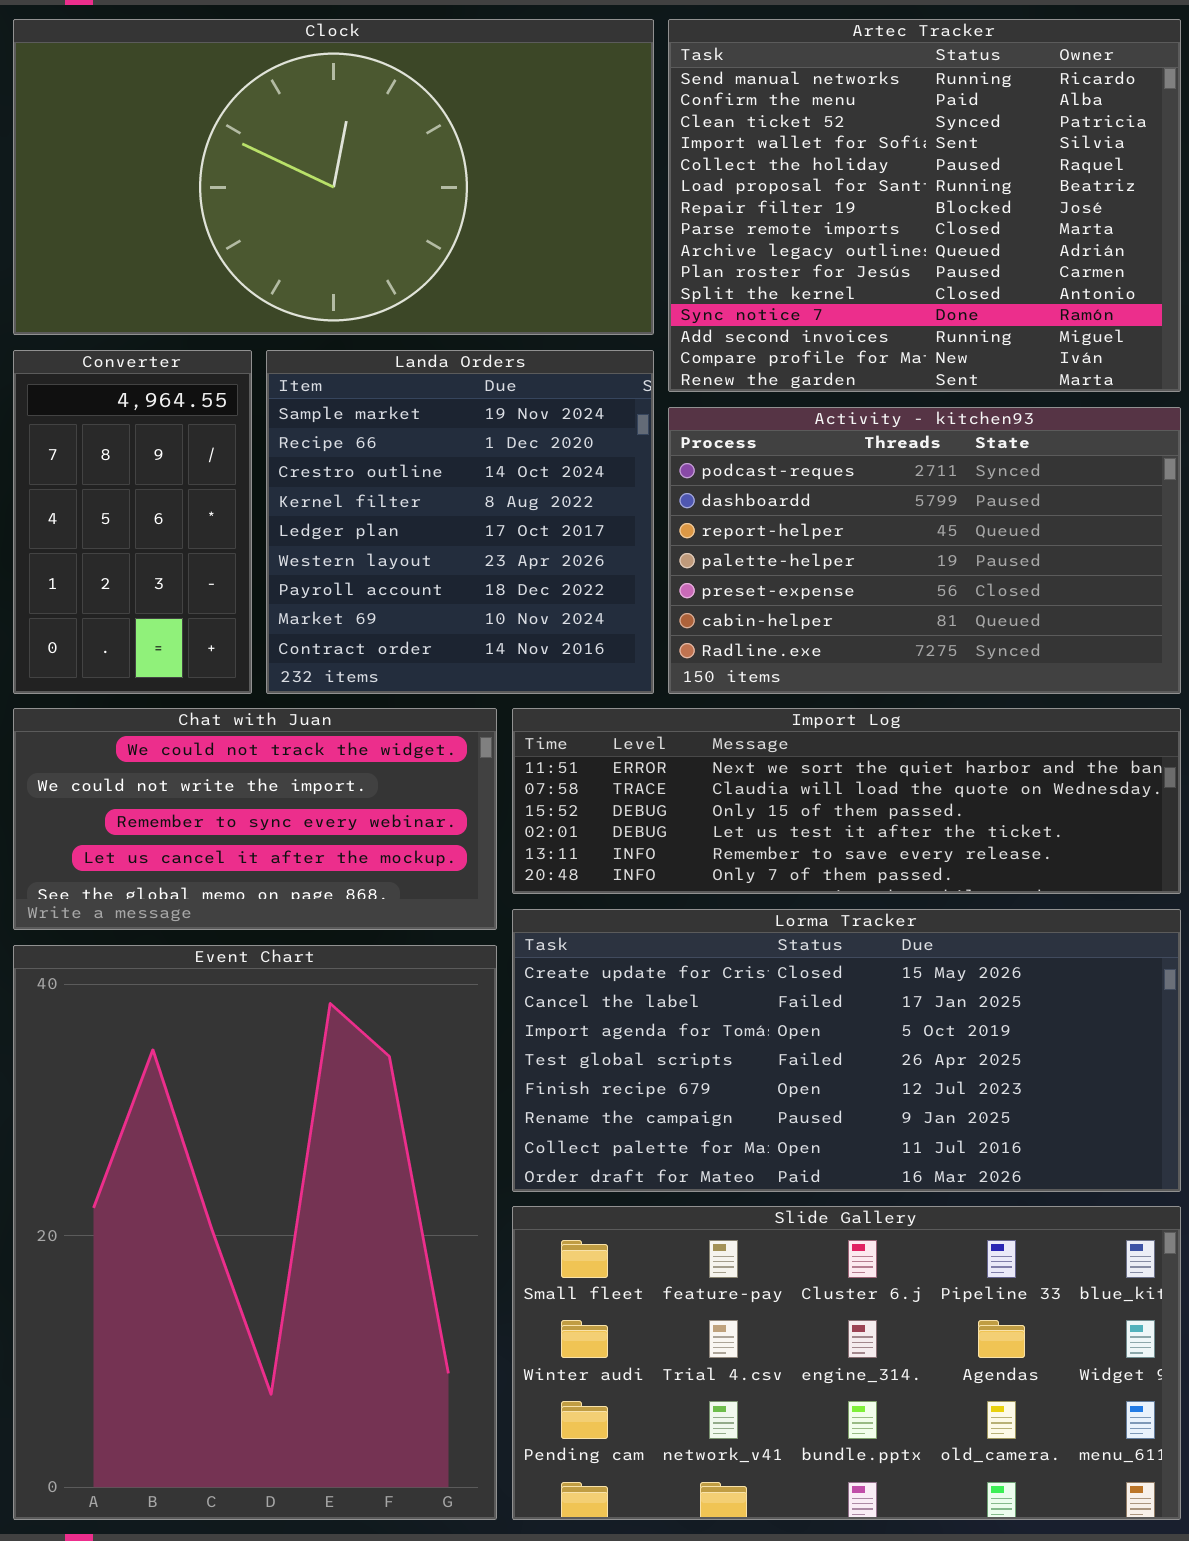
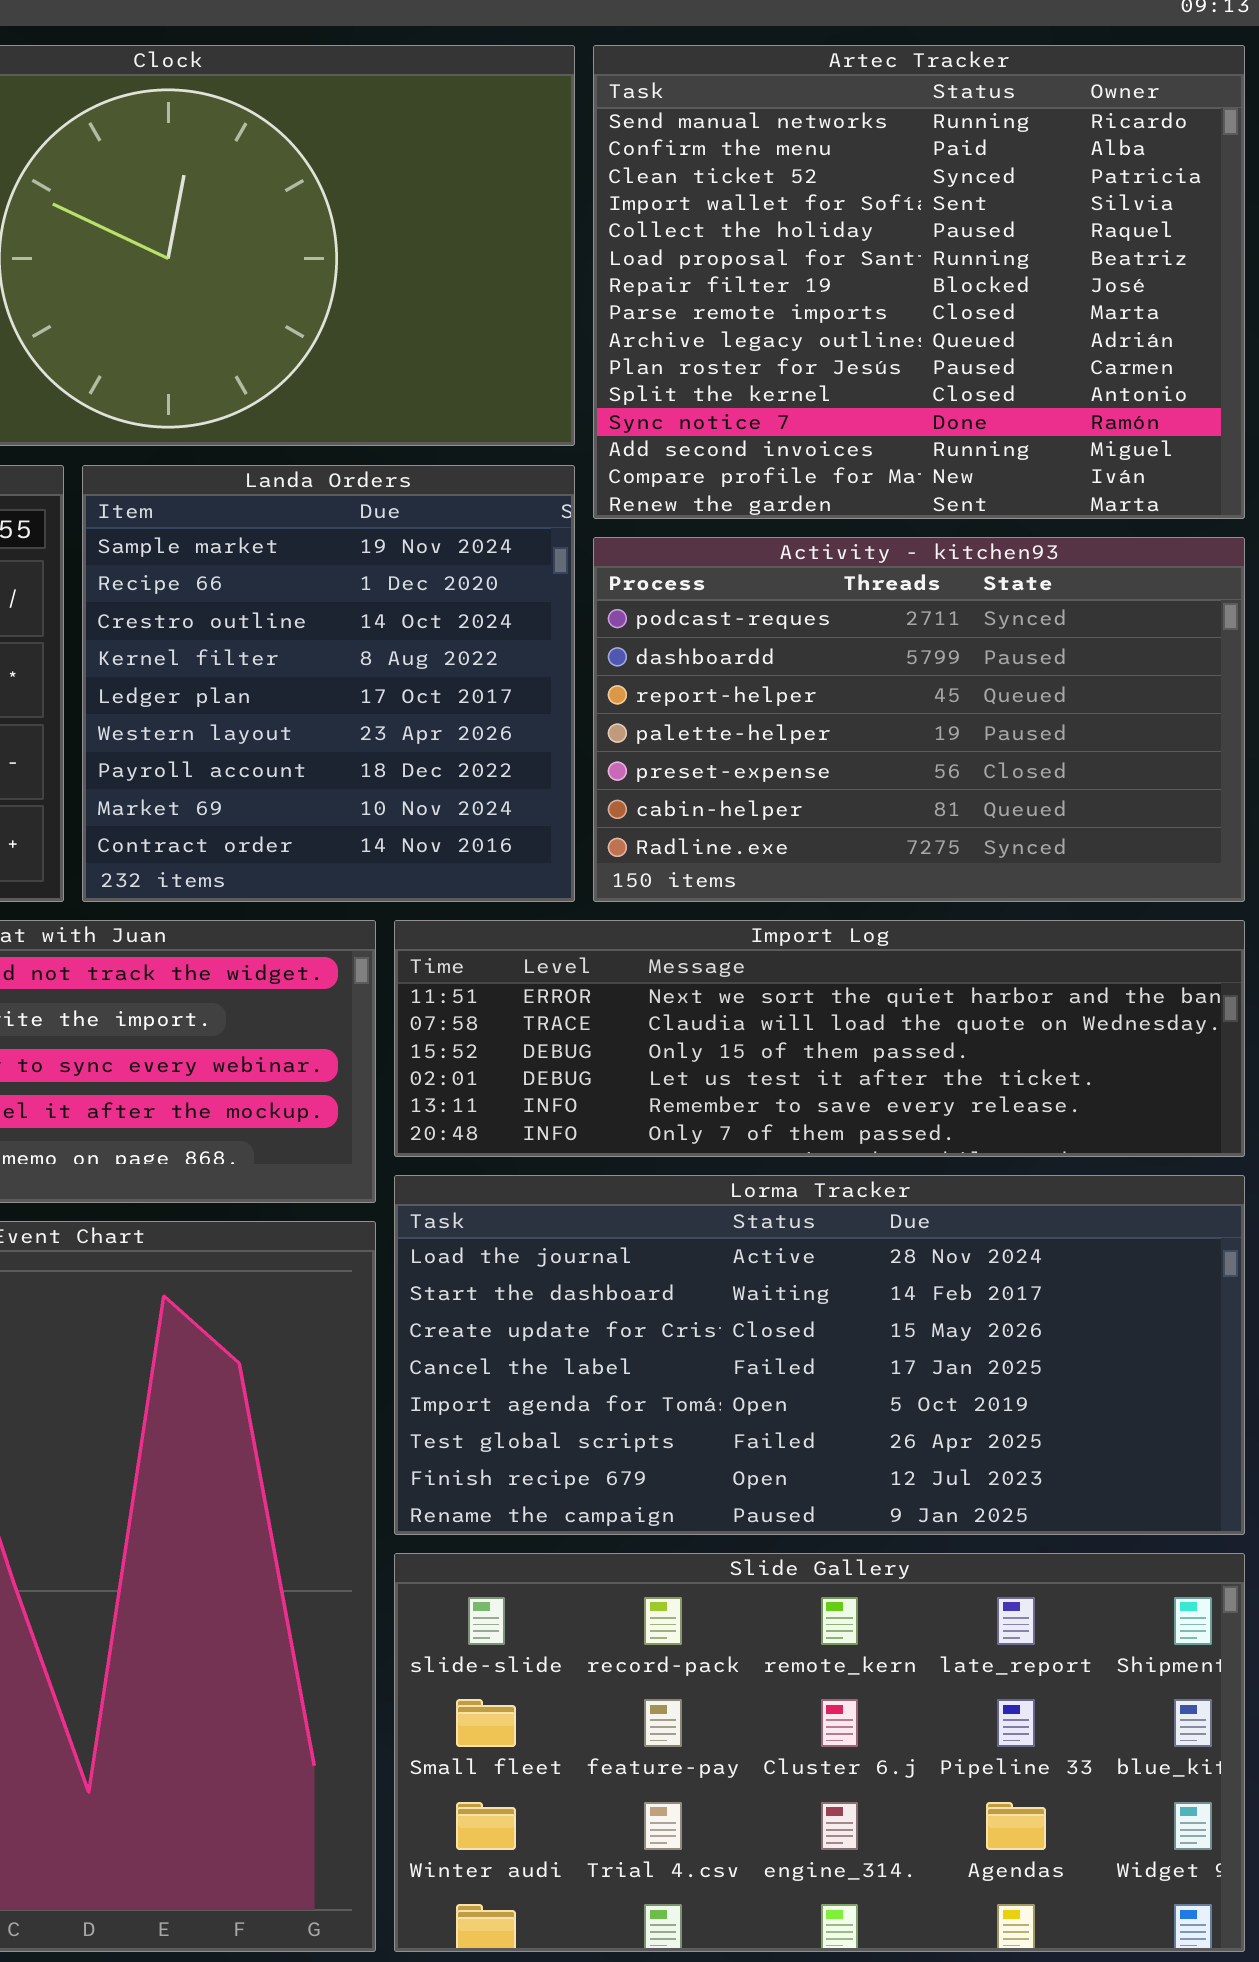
Lorma Tracker: [512,909,1181,1192] -> [394,1175,1245,1535], scrolled up 2 rows
Slide Gallery: [512,1206,1181,1520] -> [394,1553,1245,1952], scrolled up 1 row

